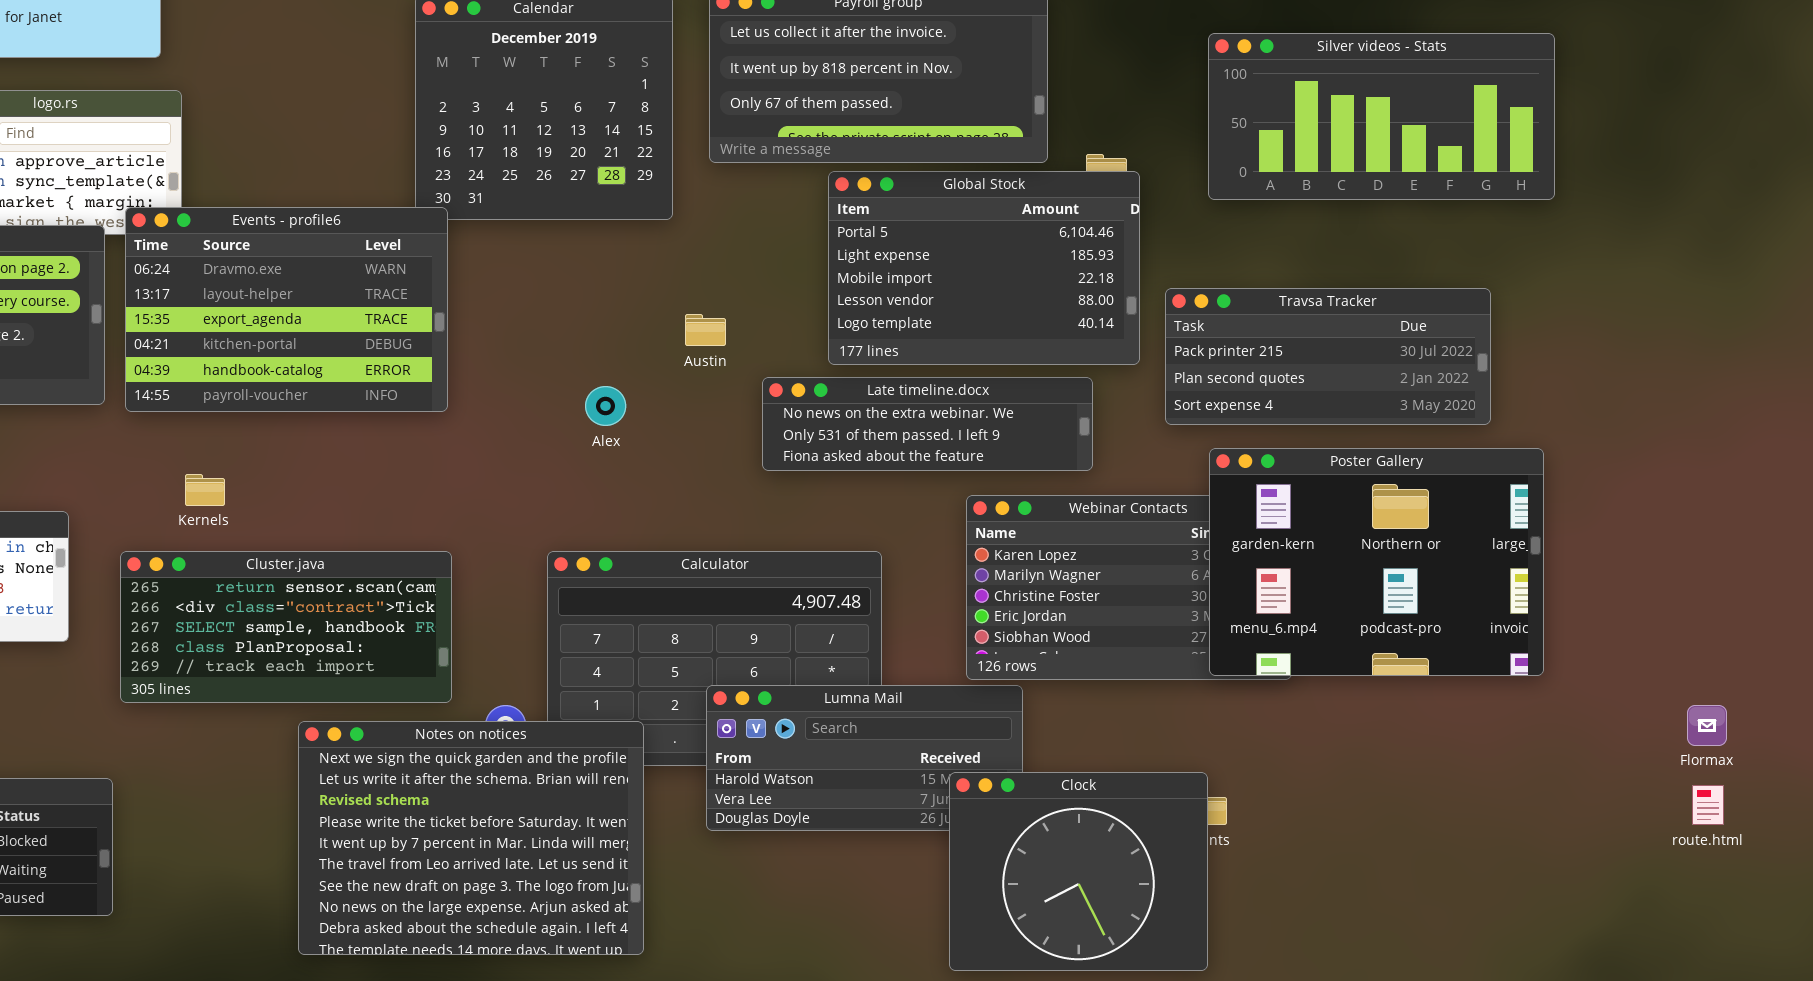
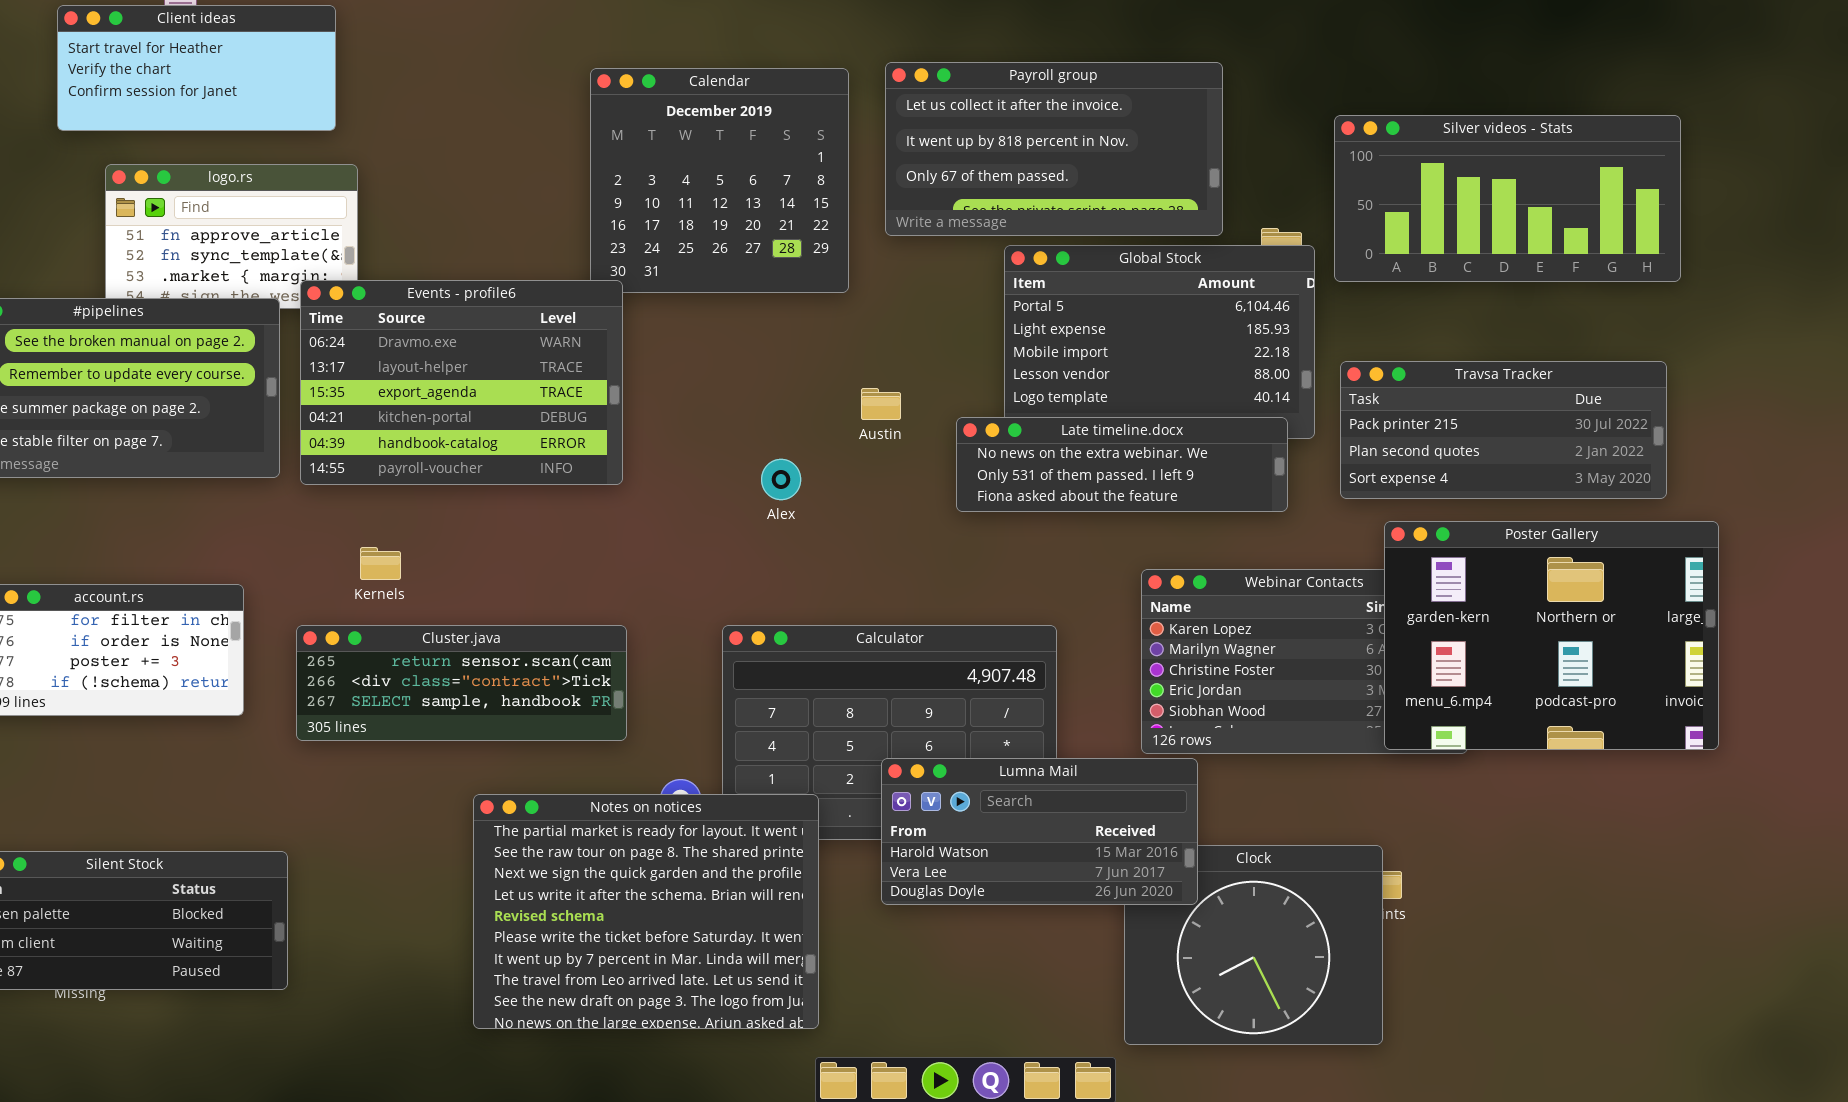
Silver videos - Stats: [1208,33,1555,200] -> [1334,115,1681,282], moved
Late timeline.docx: [762,377,1093,471] -> [956,417,1288,512], moved
Cluster.java: [120,551,452,703] -> [296,625,627,741], resized
Lumna Mail: [706,685,1023,831] -> [881,758,1198,905], raised
Notes on notices: [298,721,644,955] -> [473,794,819,1029], scrolled up 2 rows

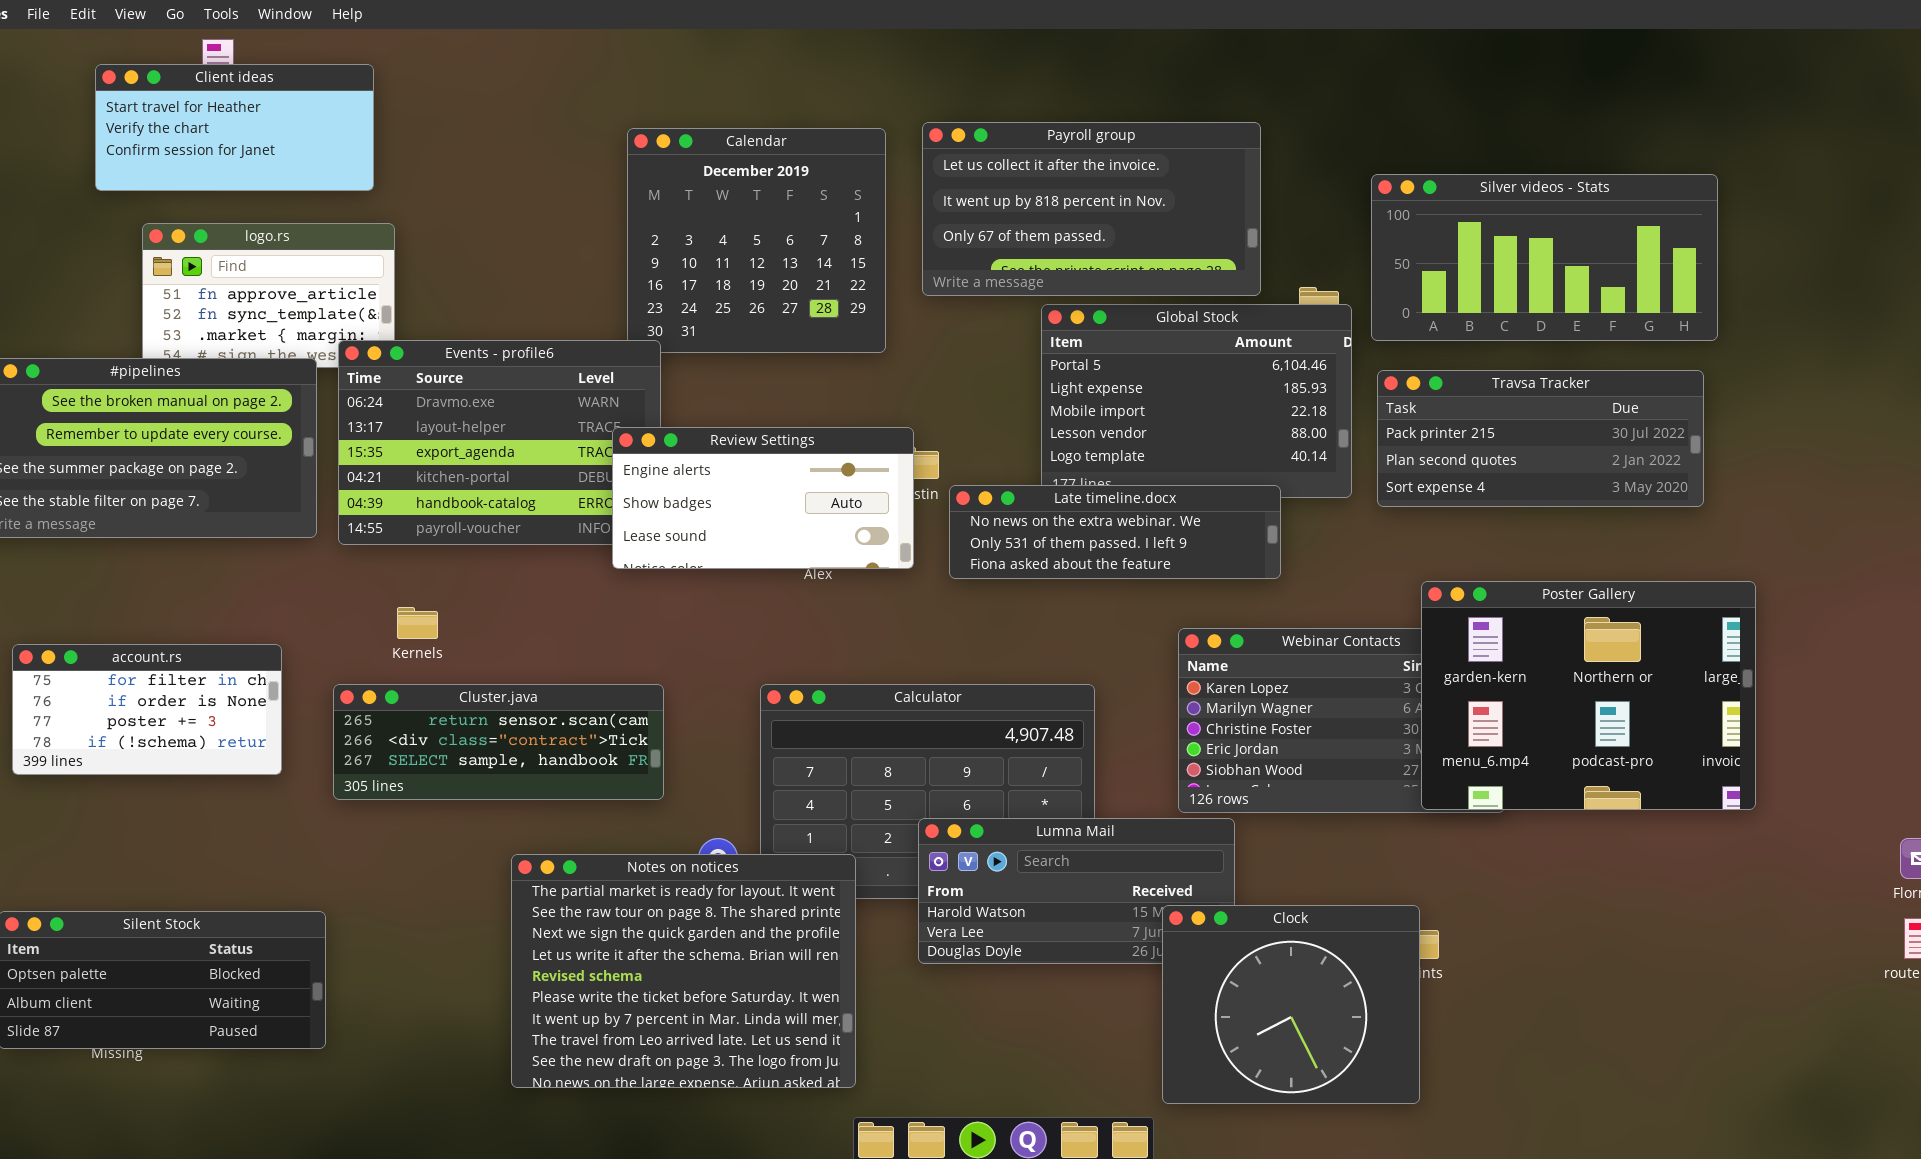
Travsa Tracker: [1340,361,1667,499] -> [1377,370,1704,507], moved
Review Settings: none -> [612,427,914,569], opened
Late timeline.docx: [956,417,1288,512] -> [949,485,1281,579], moved
Clock: [1124,845,1383,1045] -> [1162,905,1420,1104], raised

